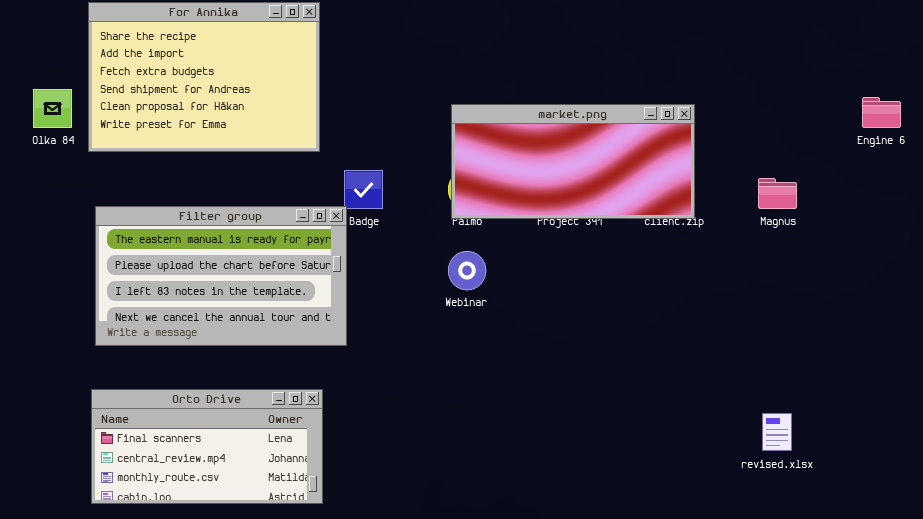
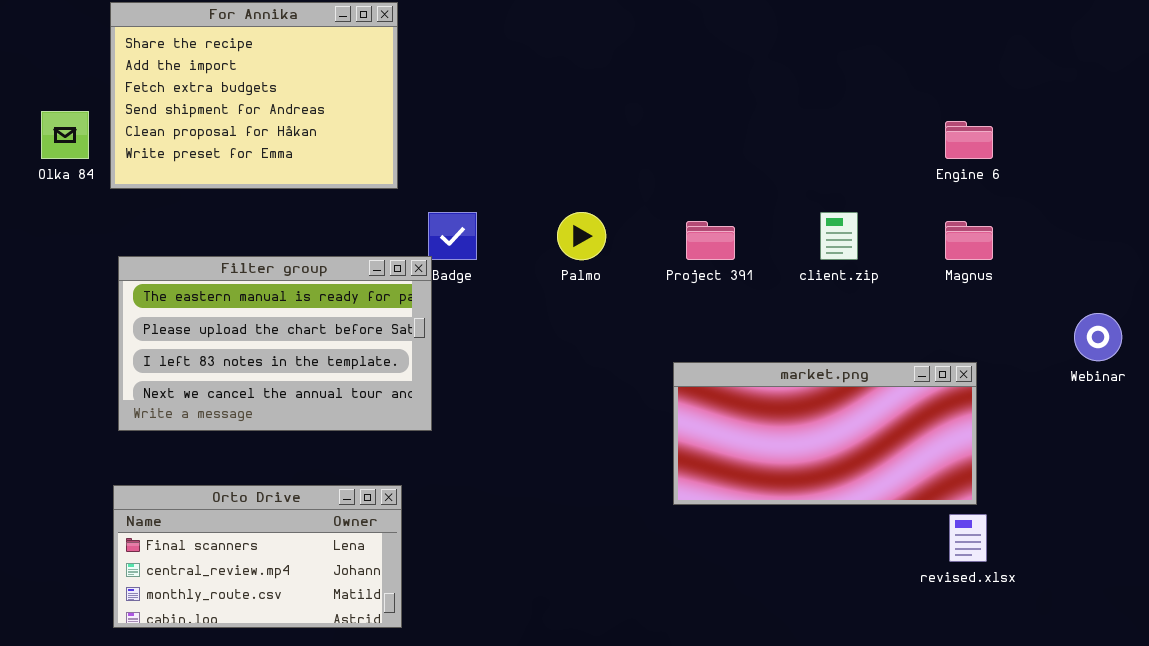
Engine 6: [862,97,901,128] -> [945,121,993,159], moved
market.png: [451,104,695,219] -> [673,362,977,505], moved
Webinar: [448,251,486,290] -> [1074,313,1122,361], moved

